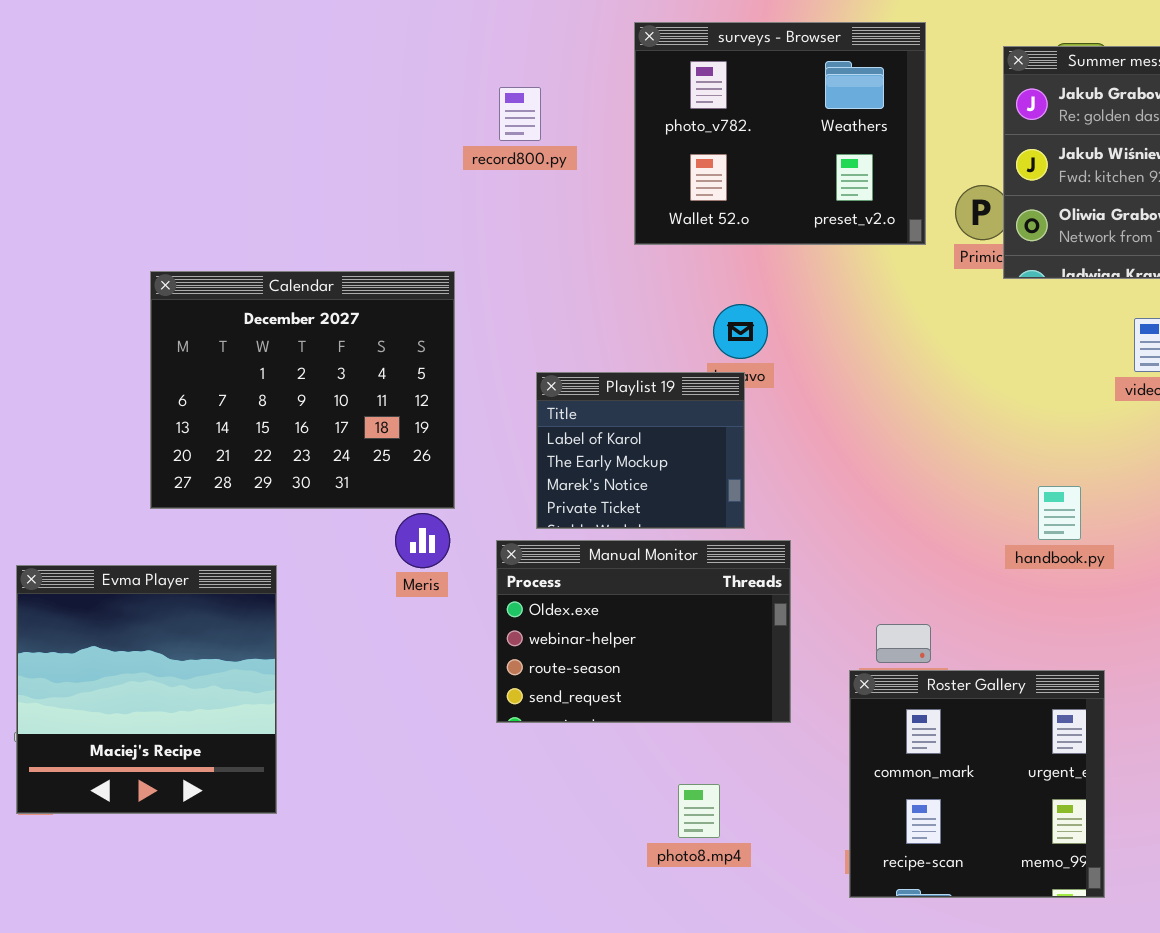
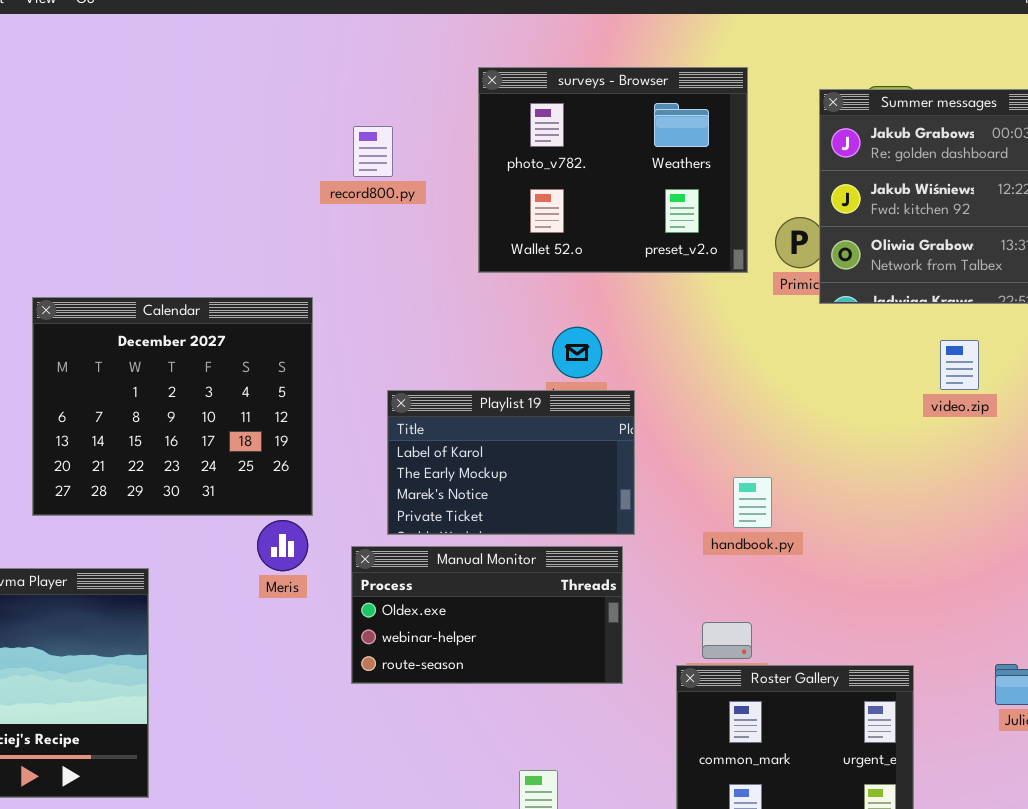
Playlist 19: [536,372,745,529] -> [387,390,635,535], resized
handbook.py: [1038,486,1081,540] -> [733,477,772,528], moved
Manual Monitor: [496,540,791,723] -> [351,546,623,684], resized

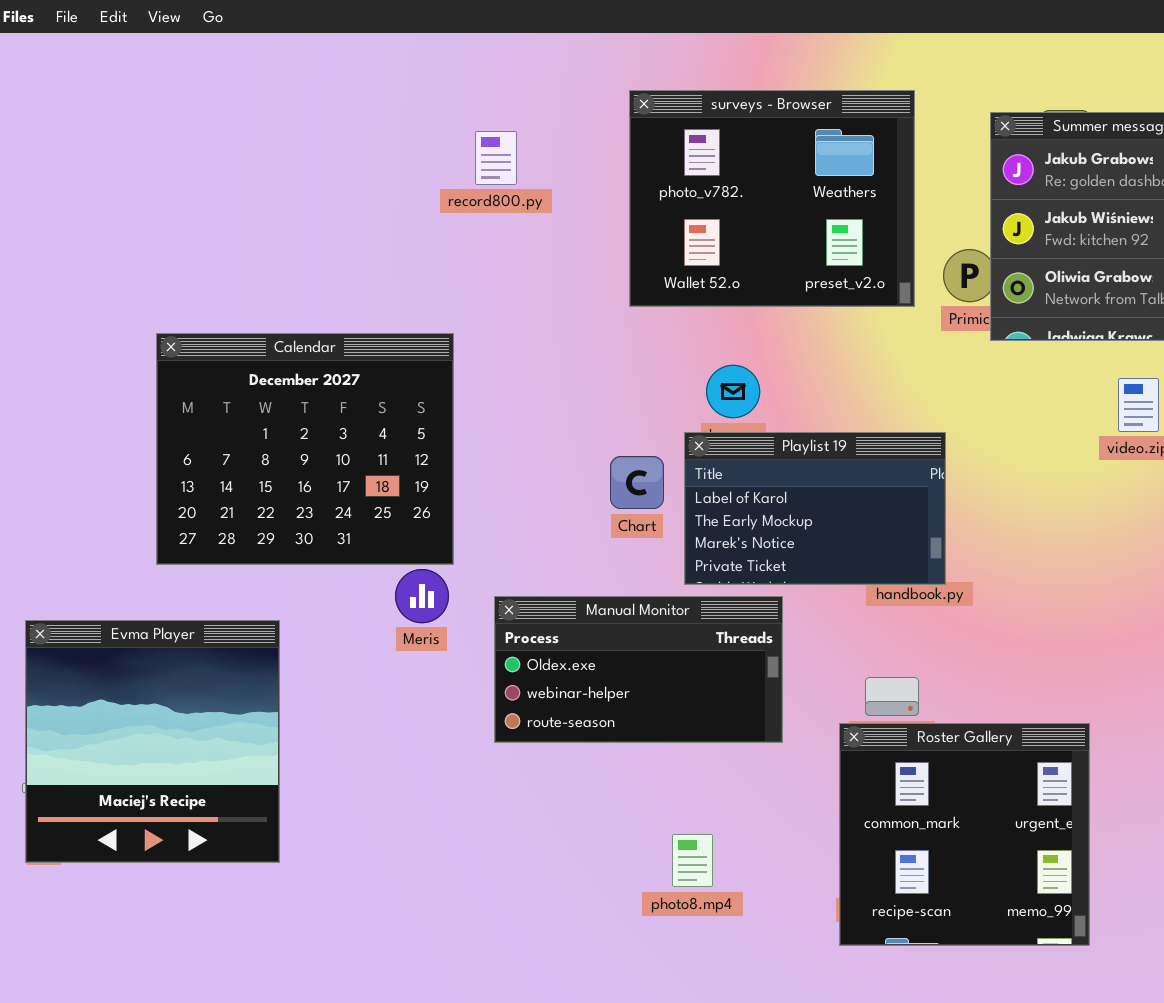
record800.py: [353,126,393,177] -> [475,131,517,185], moved
Playlist 19: [387,390,635,535] -> [684,432,946,585], moved

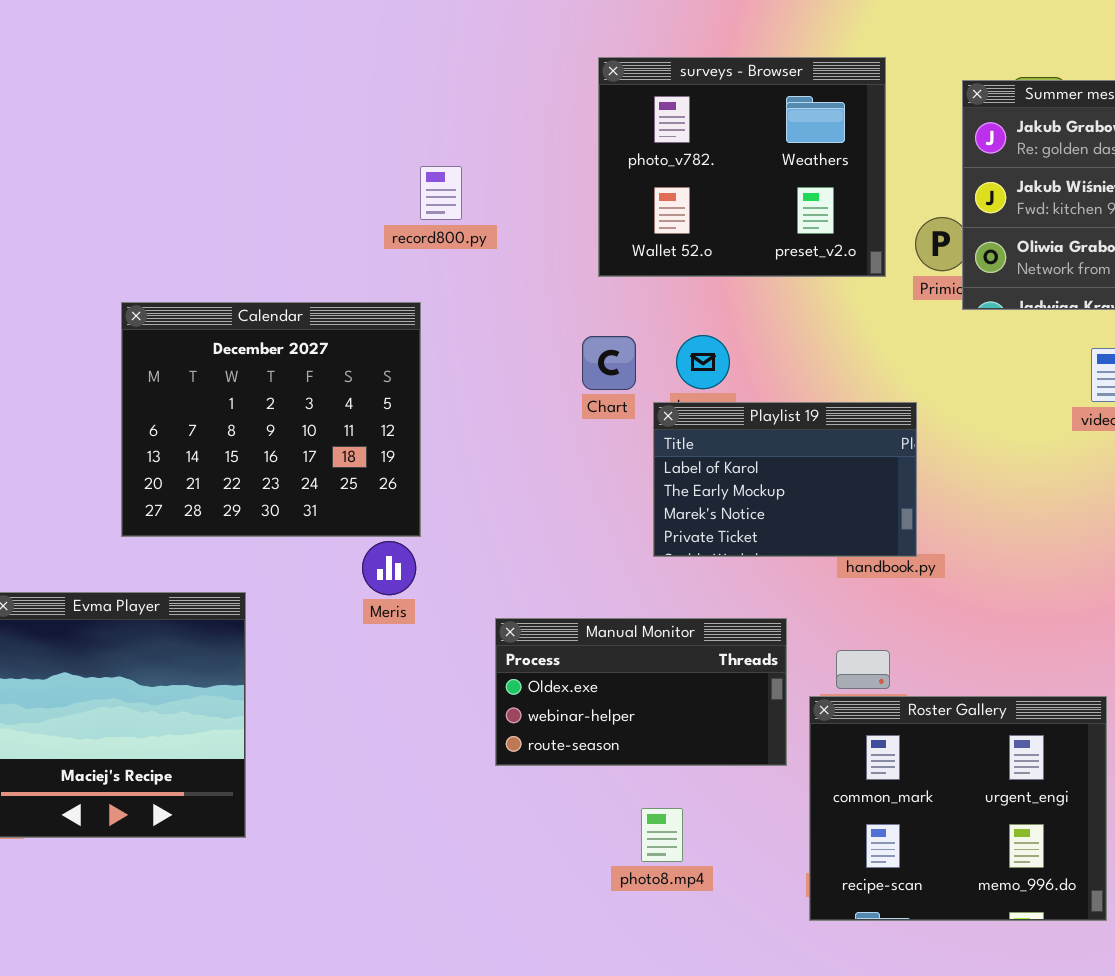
record800.py: [475,131,517,185] -> [420,166,462,220], moved
Chart: [610,456,664,509] -> [582,336,636,390], moved
Manual Monitor: [494,596,783,743] -> [495,618,787,766], moved
Roster Gallery: [839,723,1090,946] -> [809,696,1107,921], resized

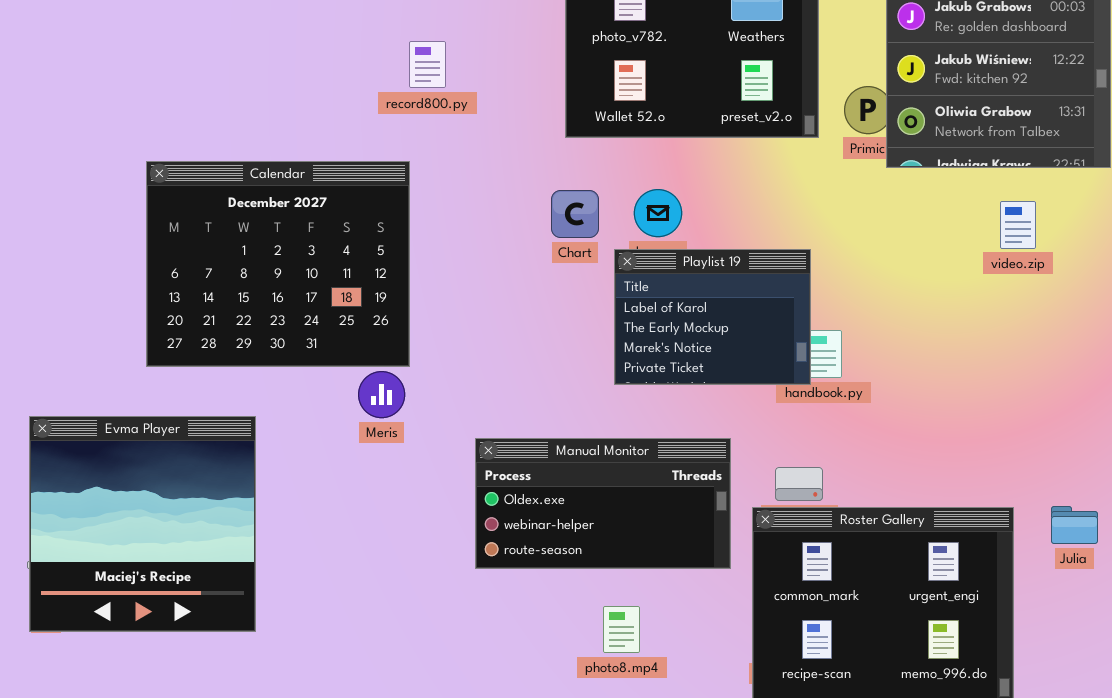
Playlist 19: [653,402,917,557] -> [614,249,811,385], resized

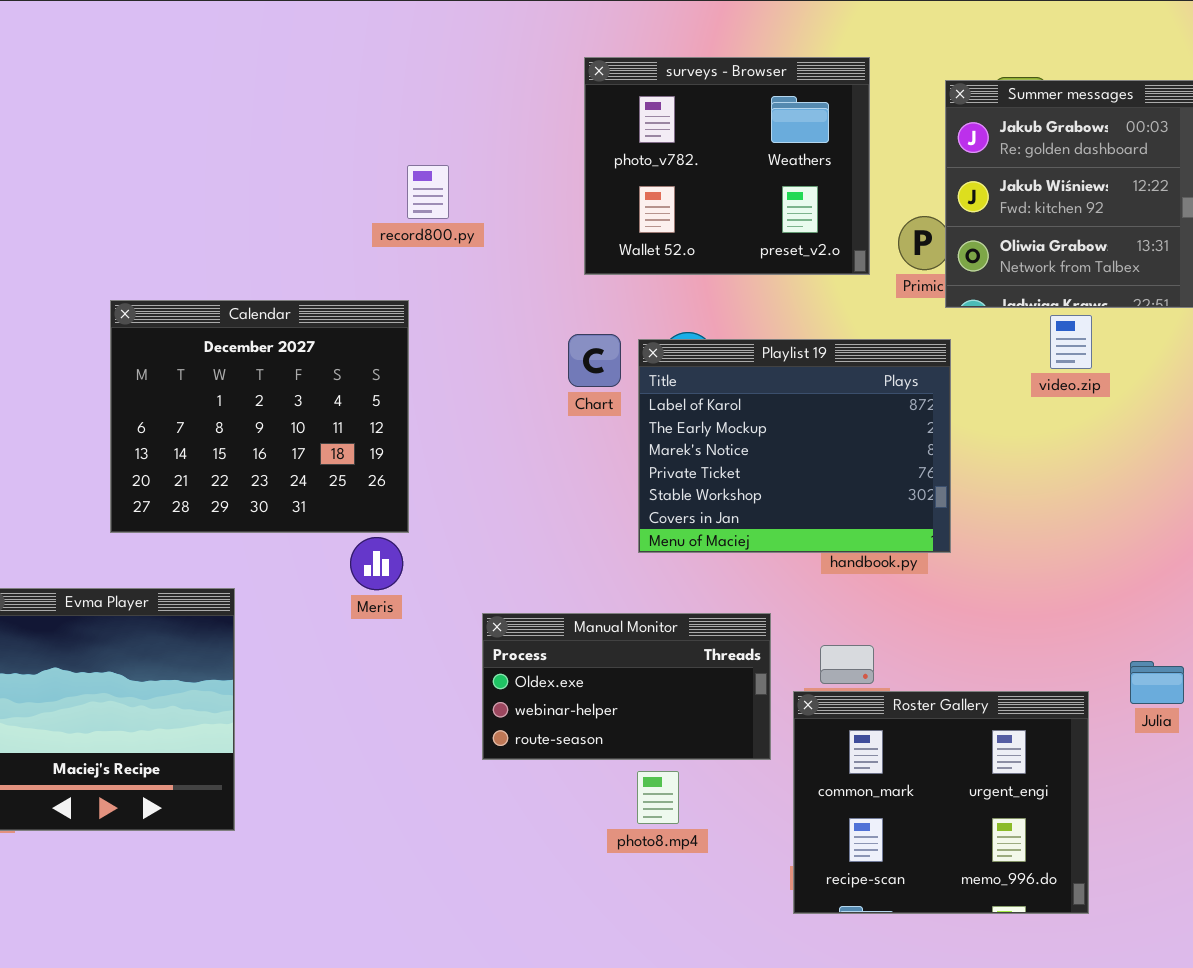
video.zip: [1000,201,1036,249] -> [1050,315,1092,369], moved
Playlist 19: [614,249,811,385] -> [638,339,951,553], resized
Julia: [1051,506,1098,544] -> [1130,661,1184,704], moved
photo8.mp4: [603,606,640,653] -> [637,771,679,824], moved

